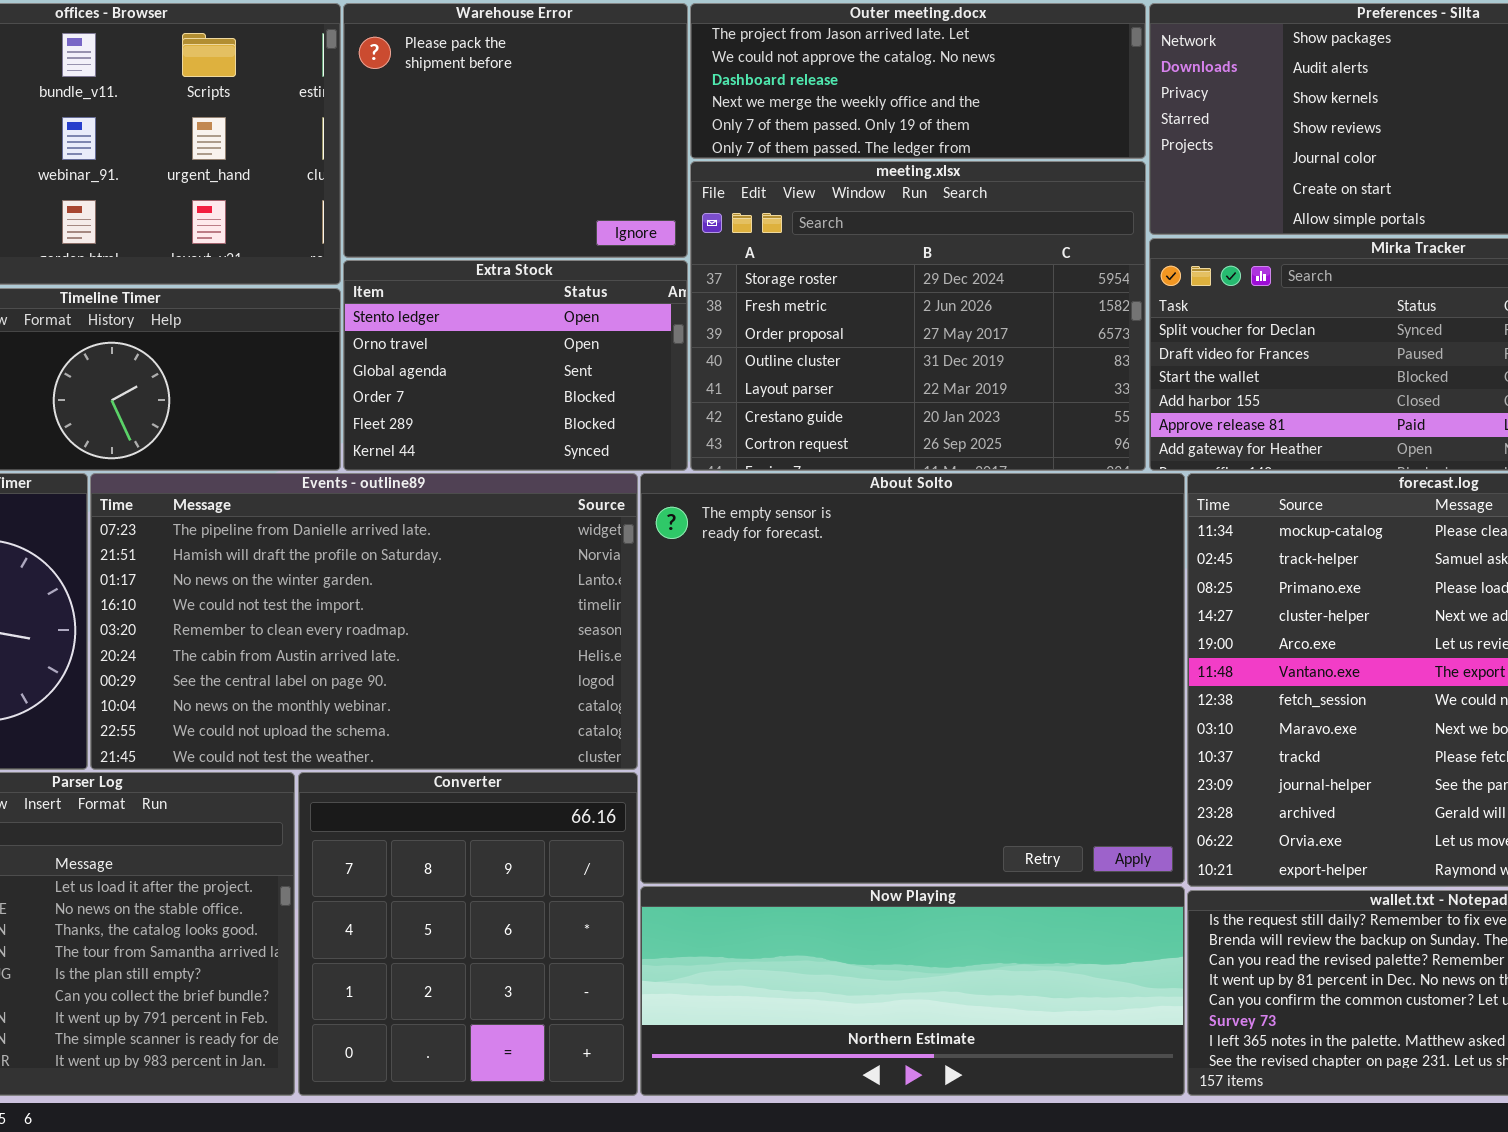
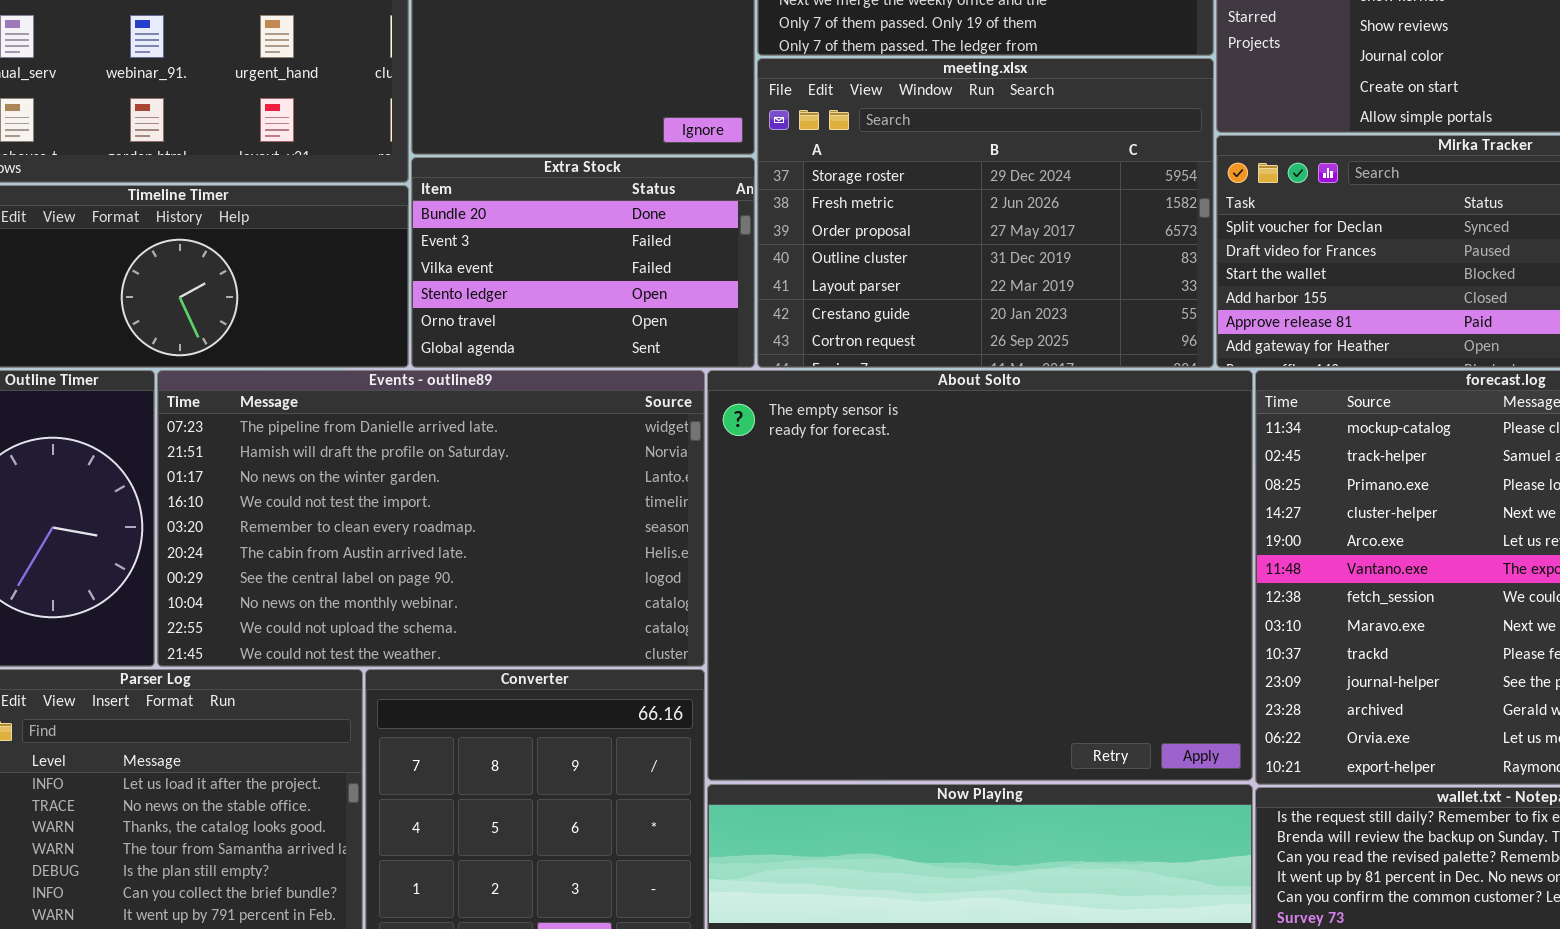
Extra Stock: [343,260,688,471] -> [411,157,755,368], scrolled up 3 rows

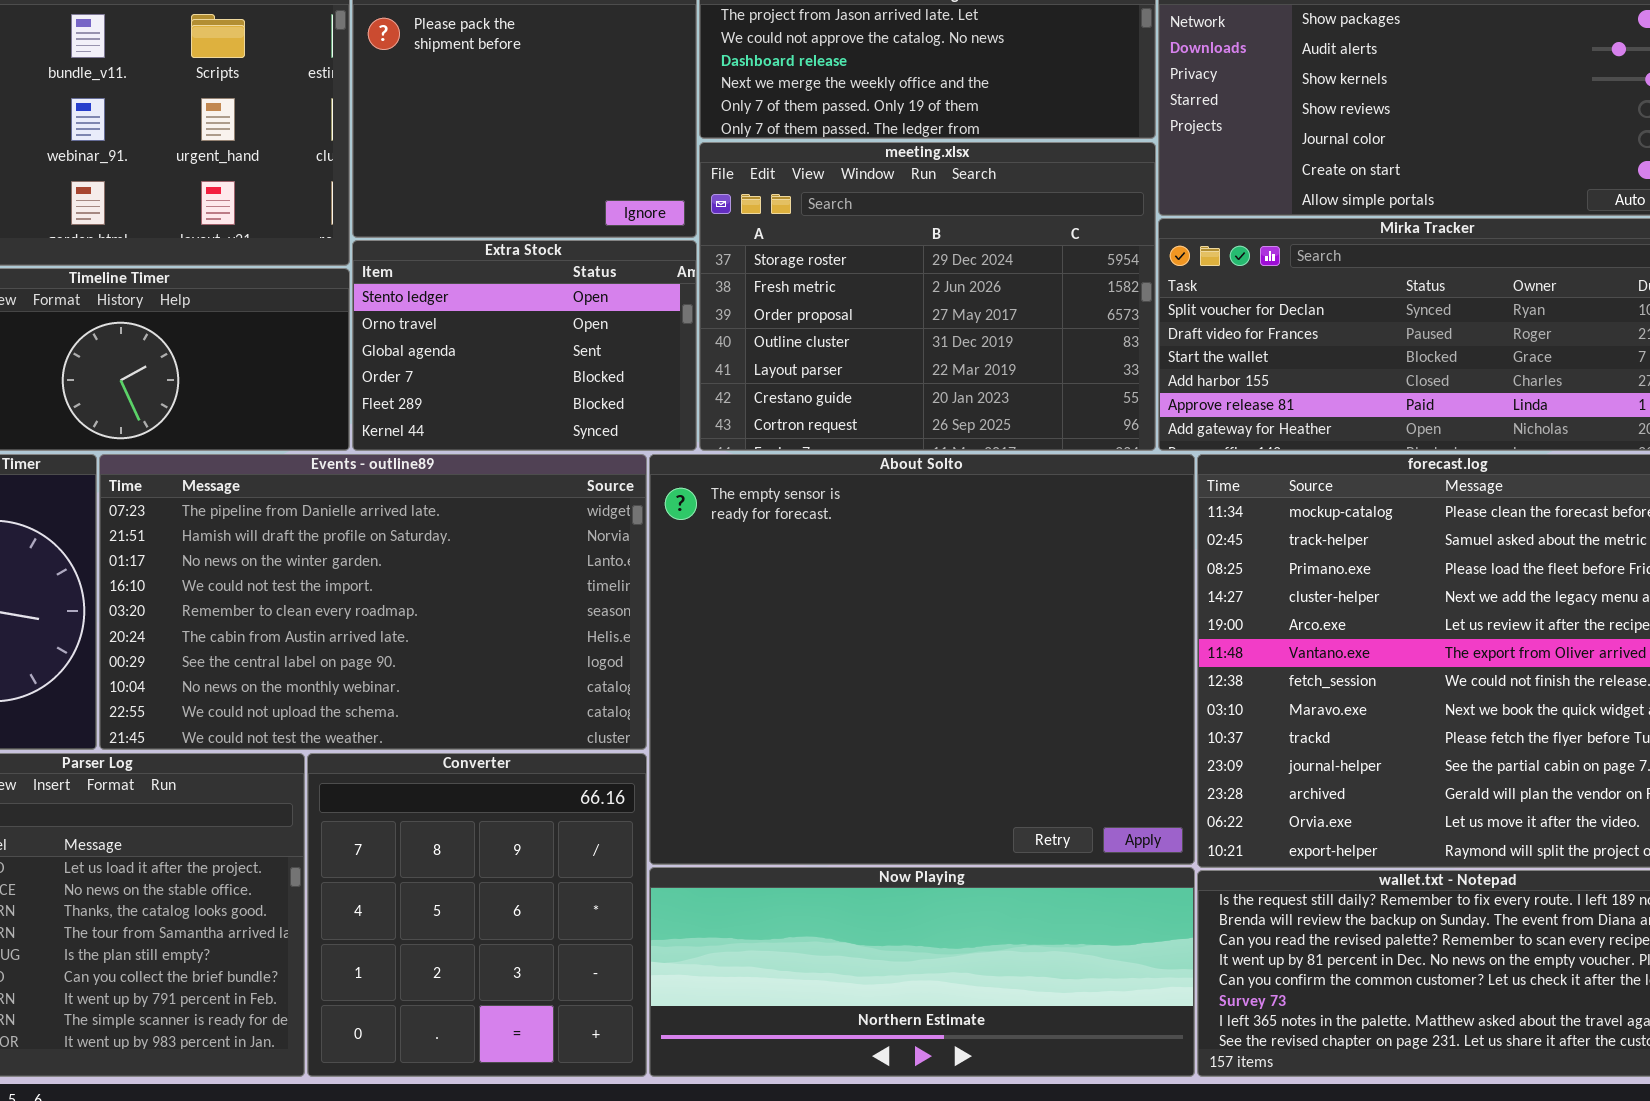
Extra Stock: [411,157,755,368] -> [352,240,697,451], scrolled down 3 rows

